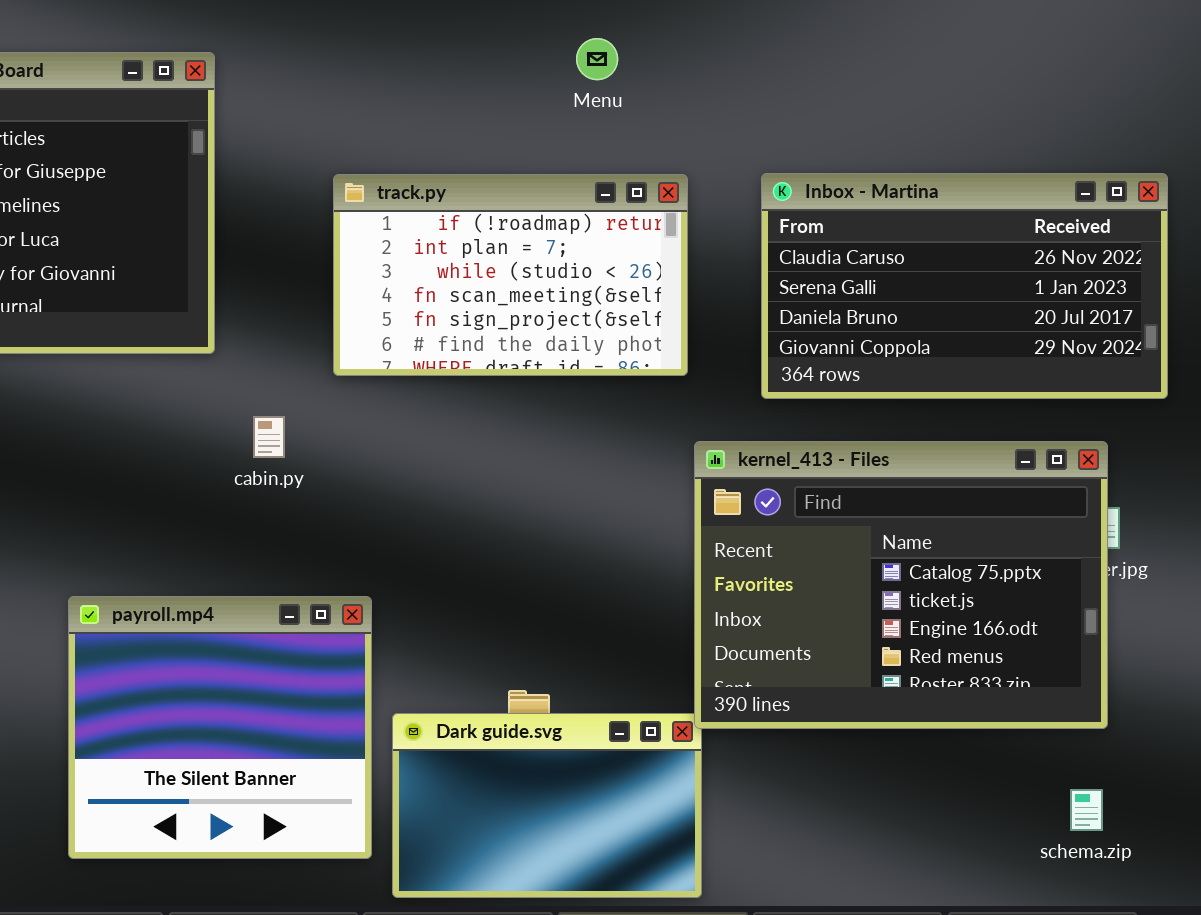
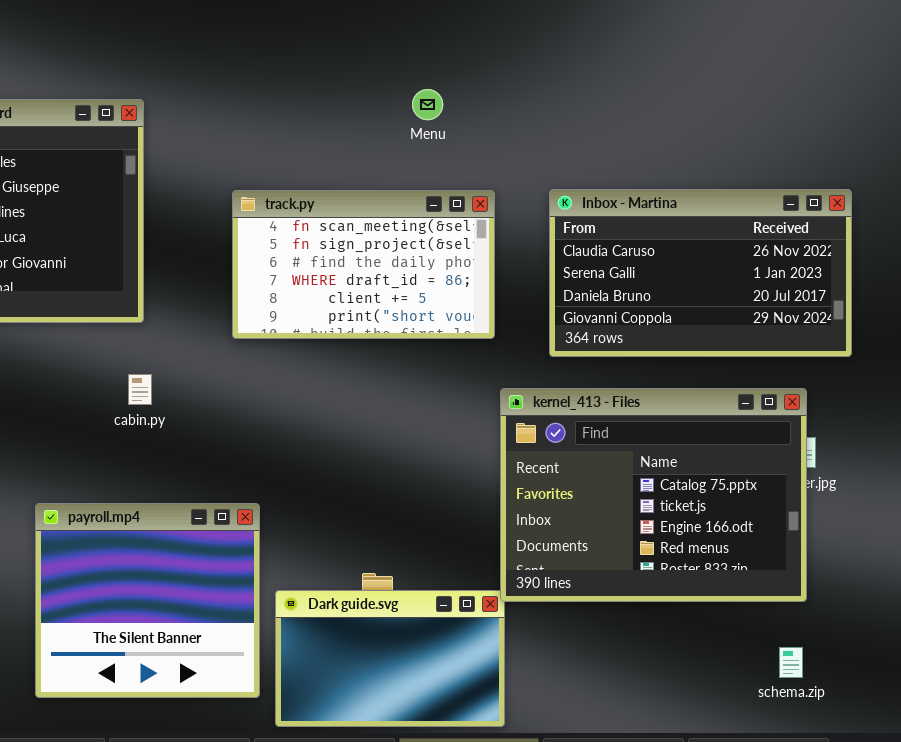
track.py: [333,174,688,376] -> [232,190,495,339], scrolled down 3 rows
cabin.py: [253,416,285,458] -> [128,374,152,405], moved

